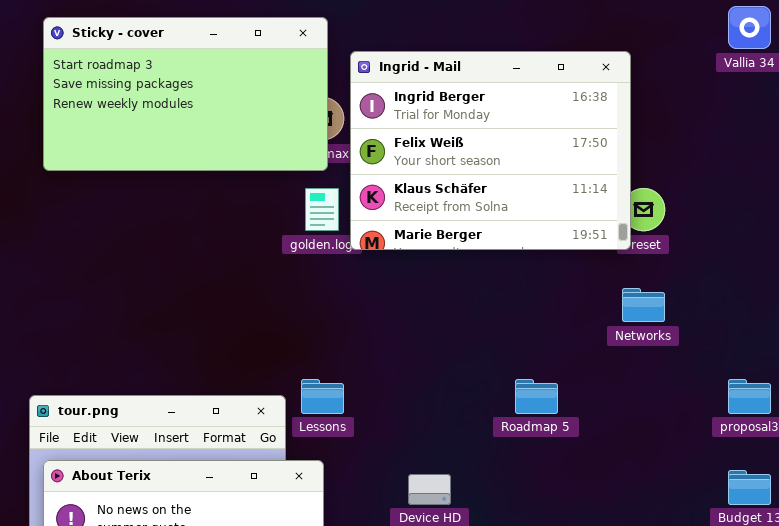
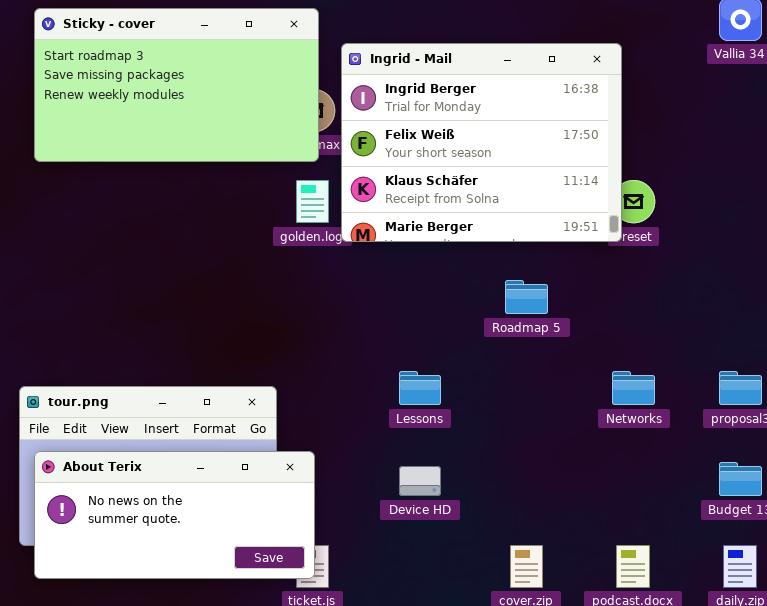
Networks: [622,288,665,322] -> [612,371,655,405], moved
Lessons: [301,379,344,414] -> [399,371,441,405], moved
Roadmap 5: [515,379,558,414] -> [505,280,548,314], moved

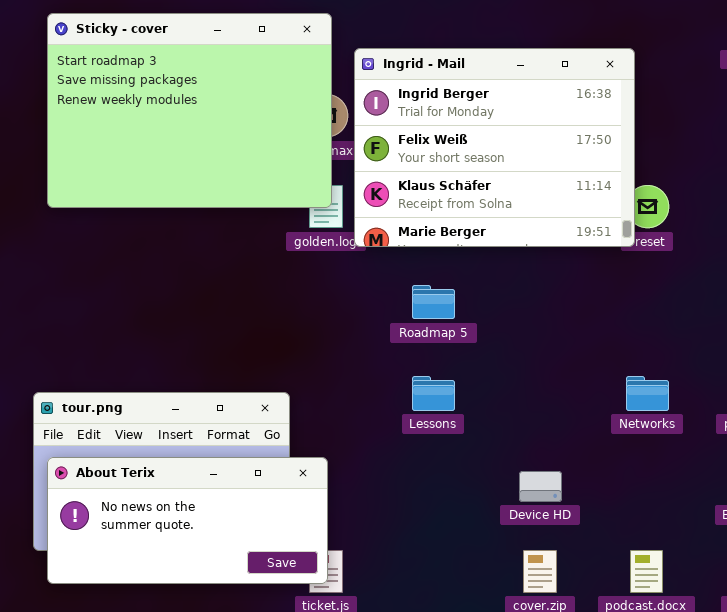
Sticky - cover: [34,8,319,162] -> [47,13,332,208], resized
Roadmap 5: [505,280,548,314] -> [412,285,455,319], moved
Device HD: [399,466,441,496] -> [519,471,562,502], moved

